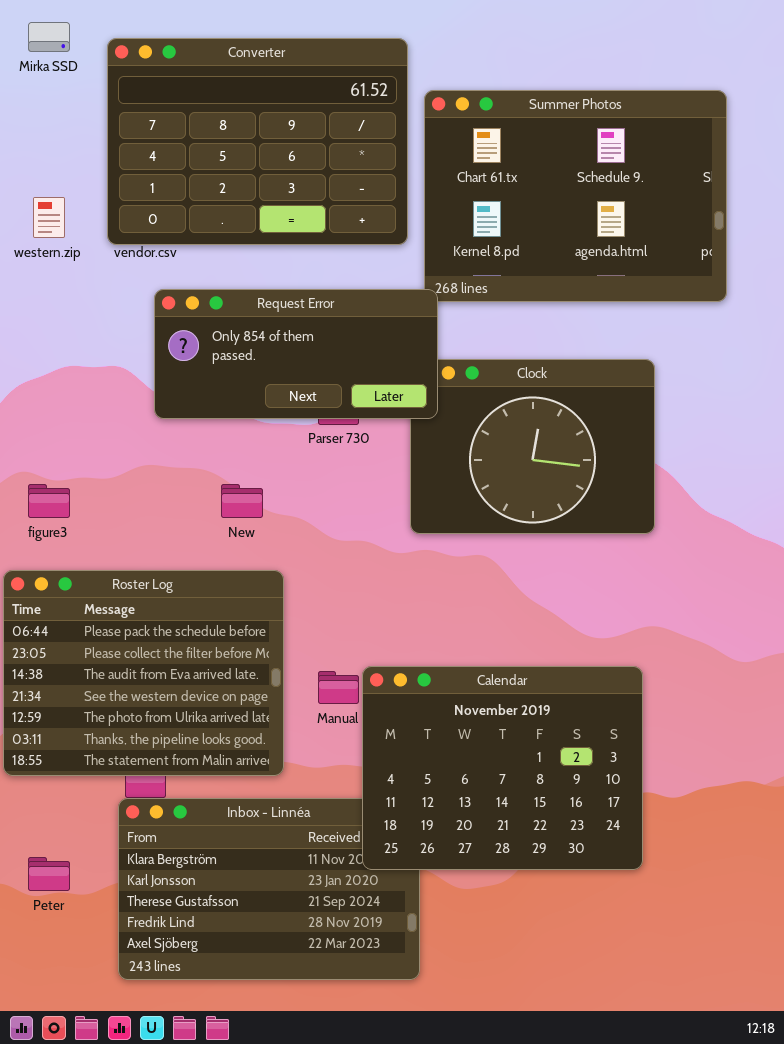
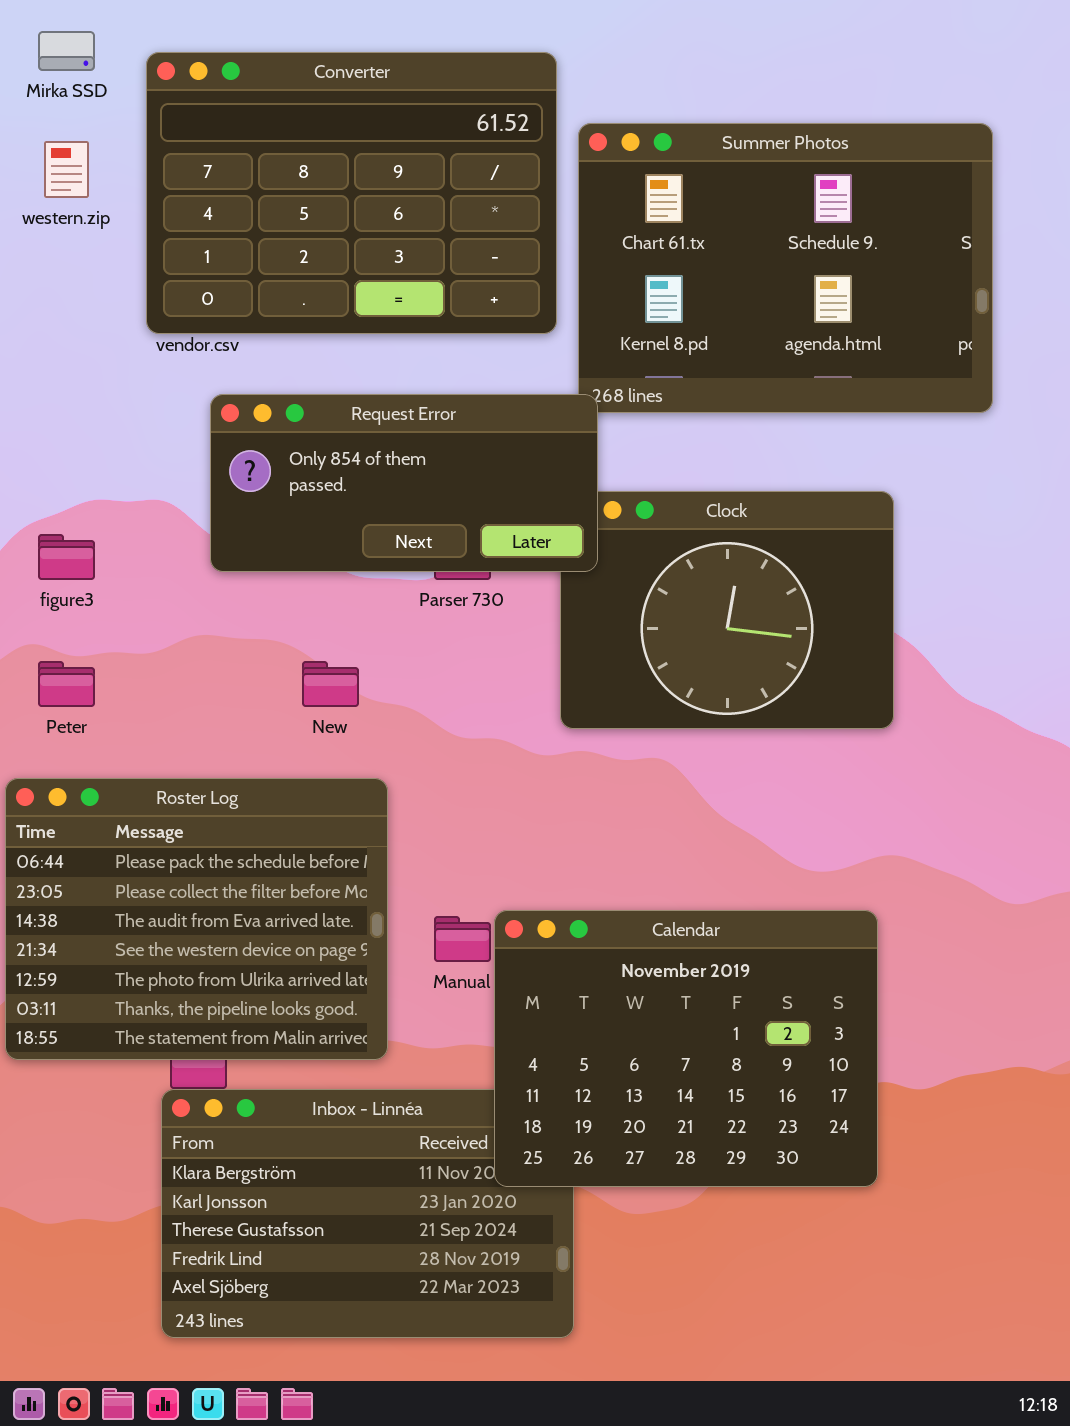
western.zip: [33,197,65,238] -> [44,141,89,198], moved
figure3: [28,484,70,518] -> [38,534,95,580], moved
Peter: [28,857,70,891] -> [38,661,95,707], moved

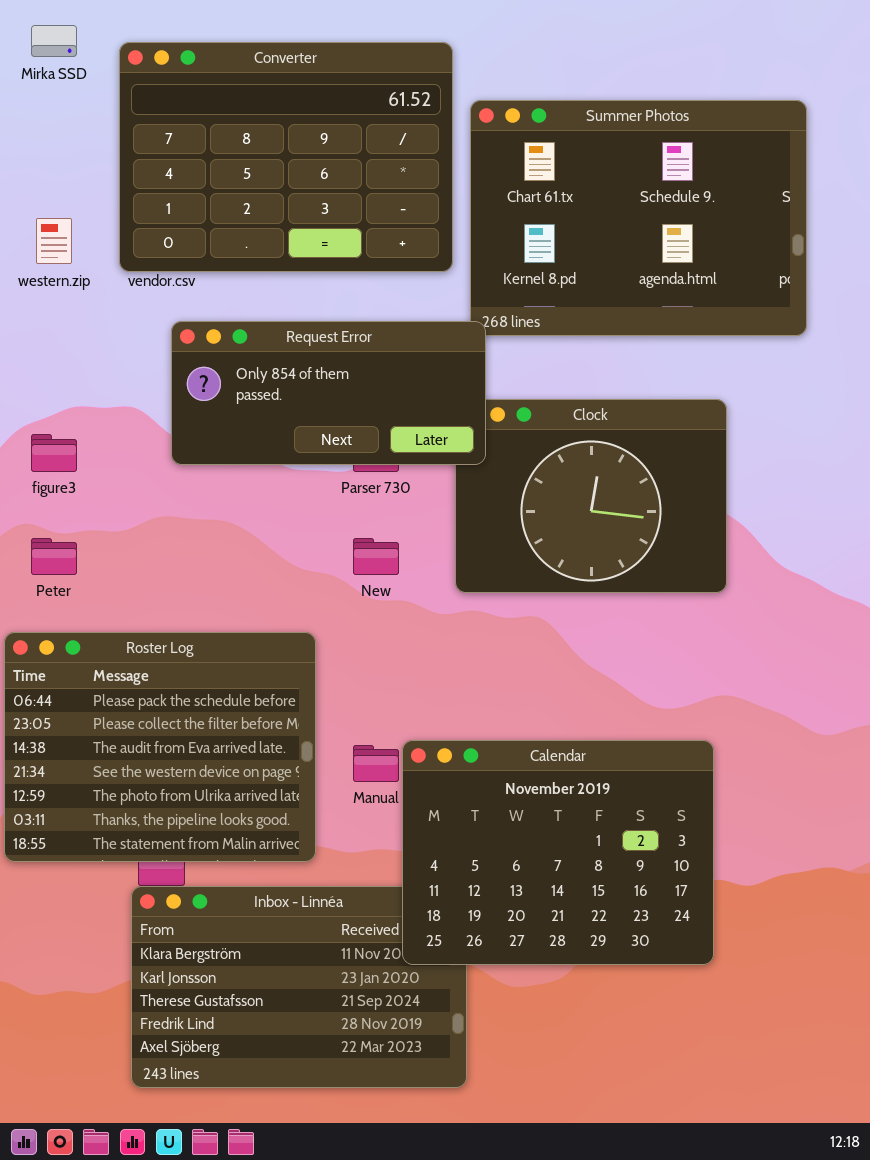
western.zip: [44,141,89,198] -> [36,218,72,264], moved
New: [302,661,359,707] -> [353,538,399,575], moved

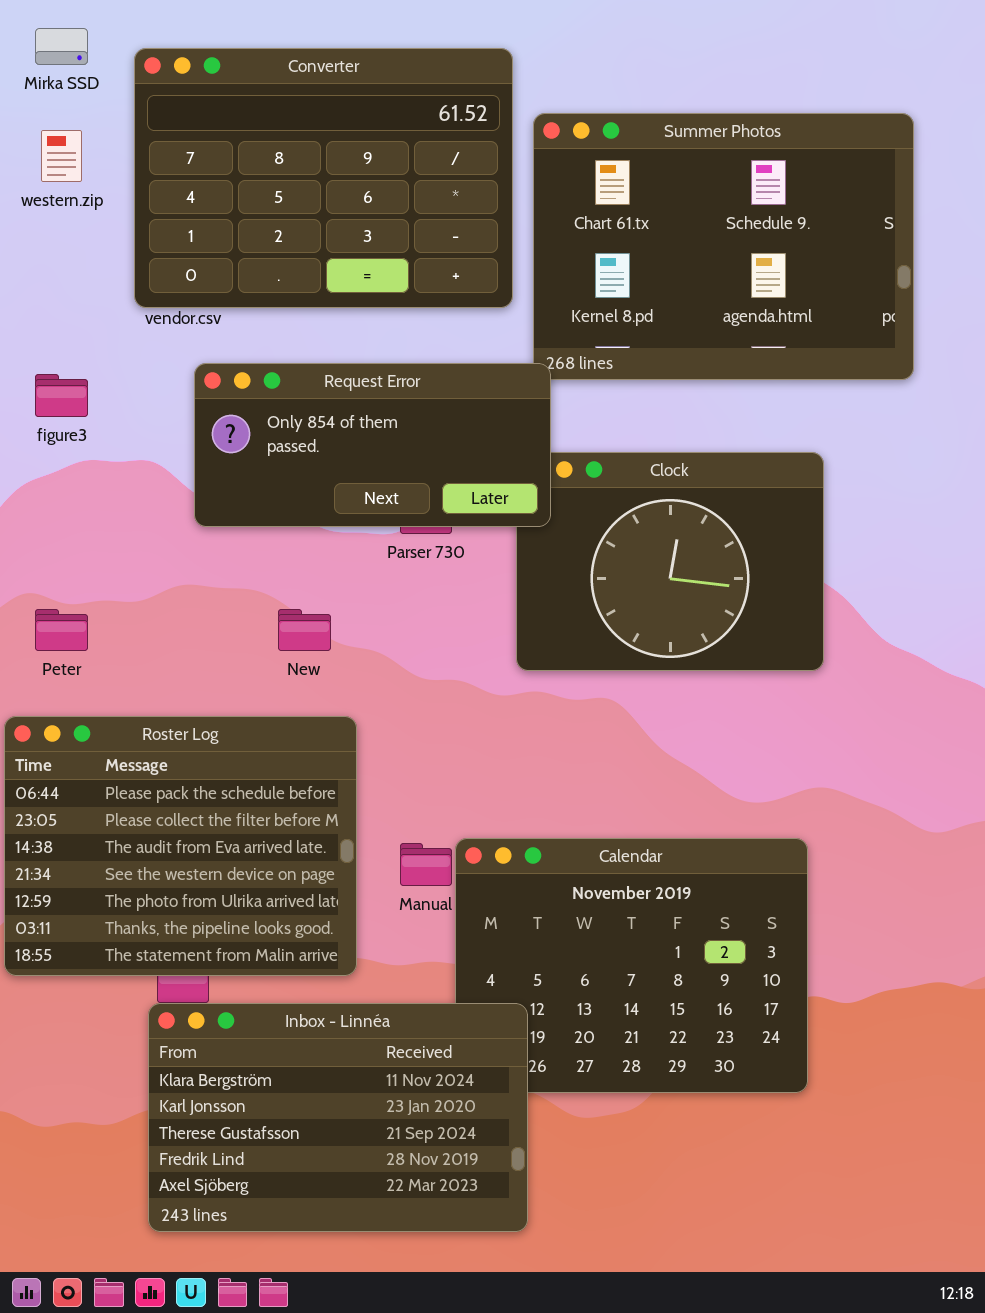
western.zip: [36,218,72,264] -> [41,130,82,182], moved
figure3: [31,434,77,472] -> [35,374,88,417], moved
New: [353,538,399,575] -> [278,609,331,651], moved
Inbox - Linnéa: [131,886,467,1088] -> [148,1003,528,1232], raised

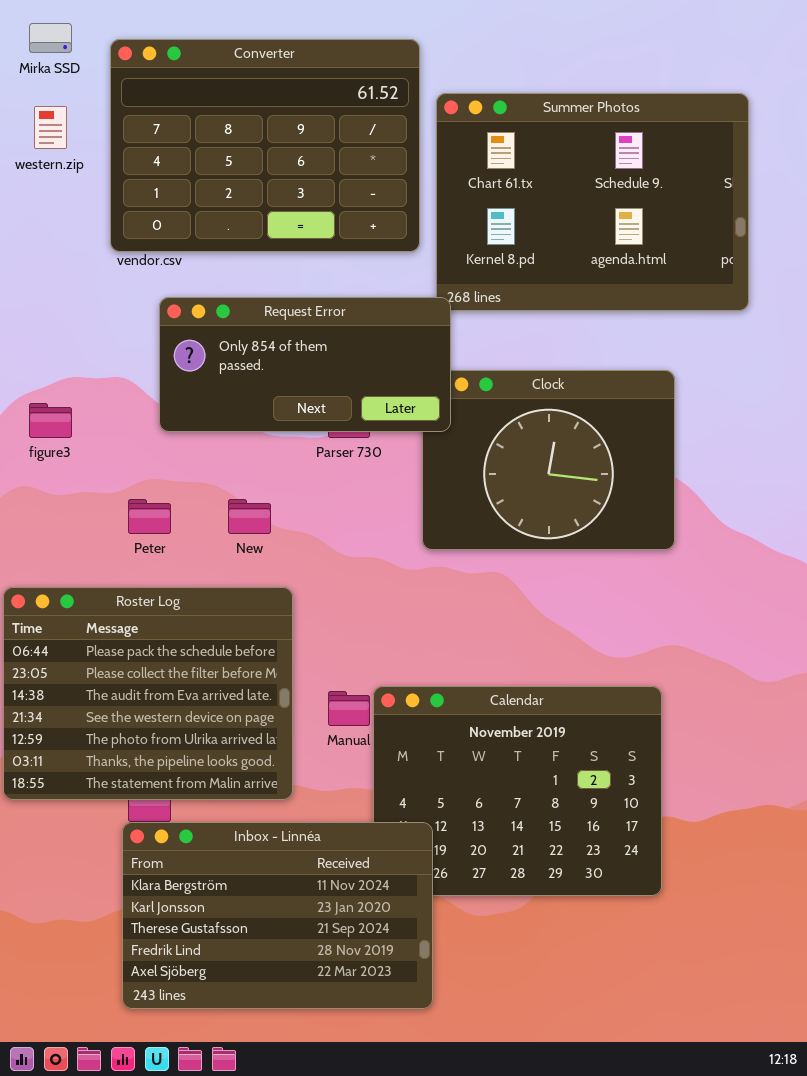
figure3: [35,374,88,417] -> [29,403,72,438], moved
Peter: [35,609,88,651] -> [128,499,171,534], moved

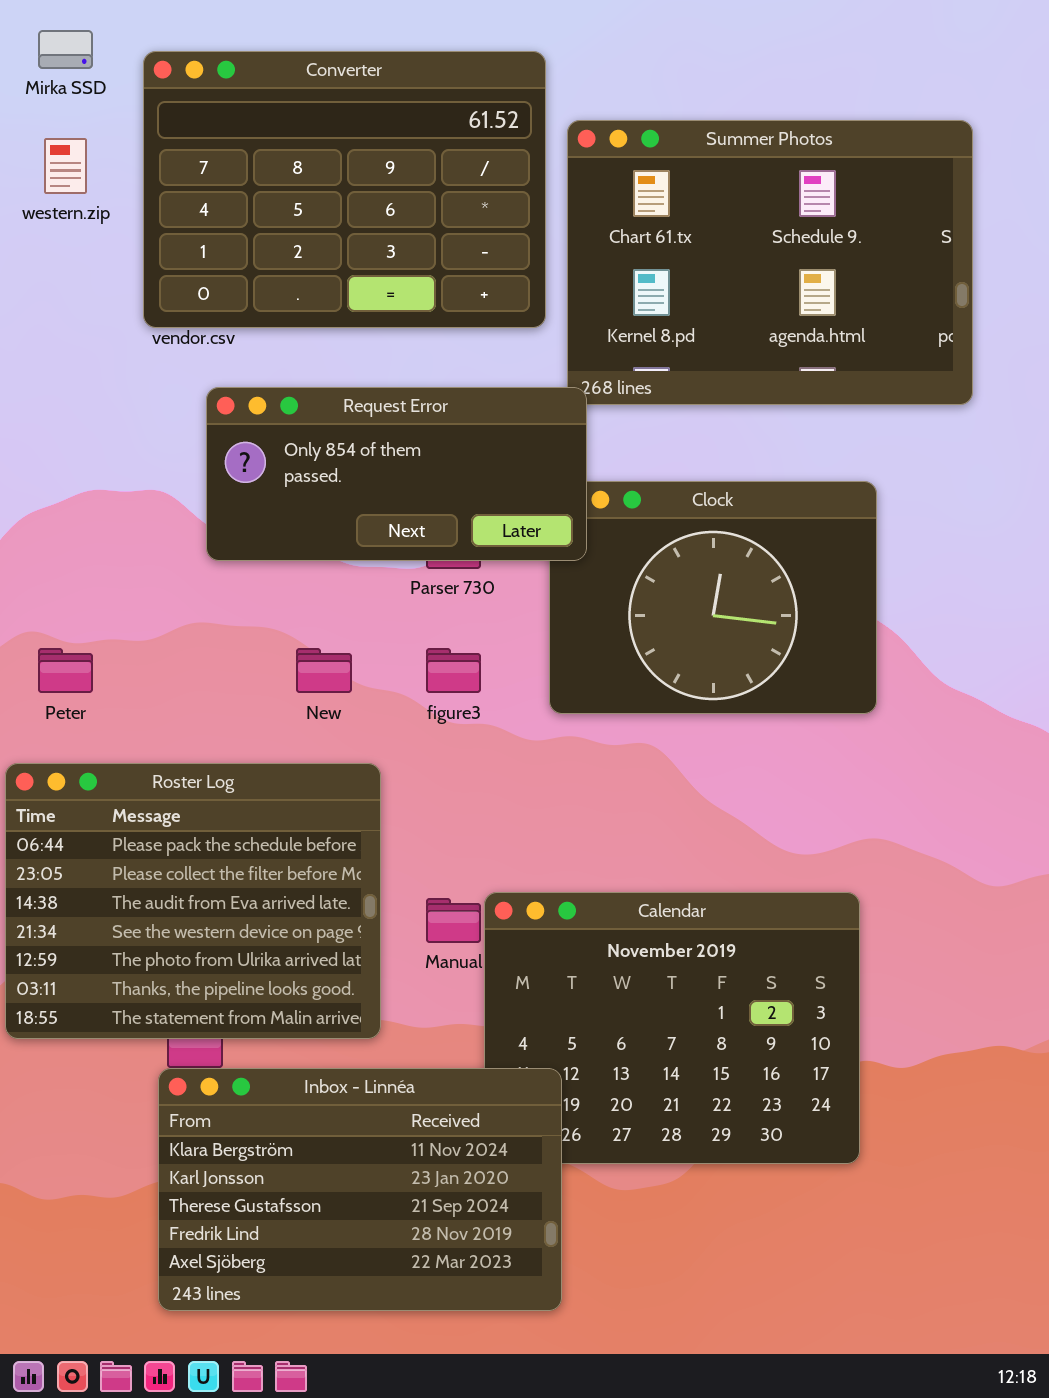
figure3: [29,403,72,438] -> [426,648,481,693], moved
Peter: [128,499,171,534] -> [38,648,93,693], moved

